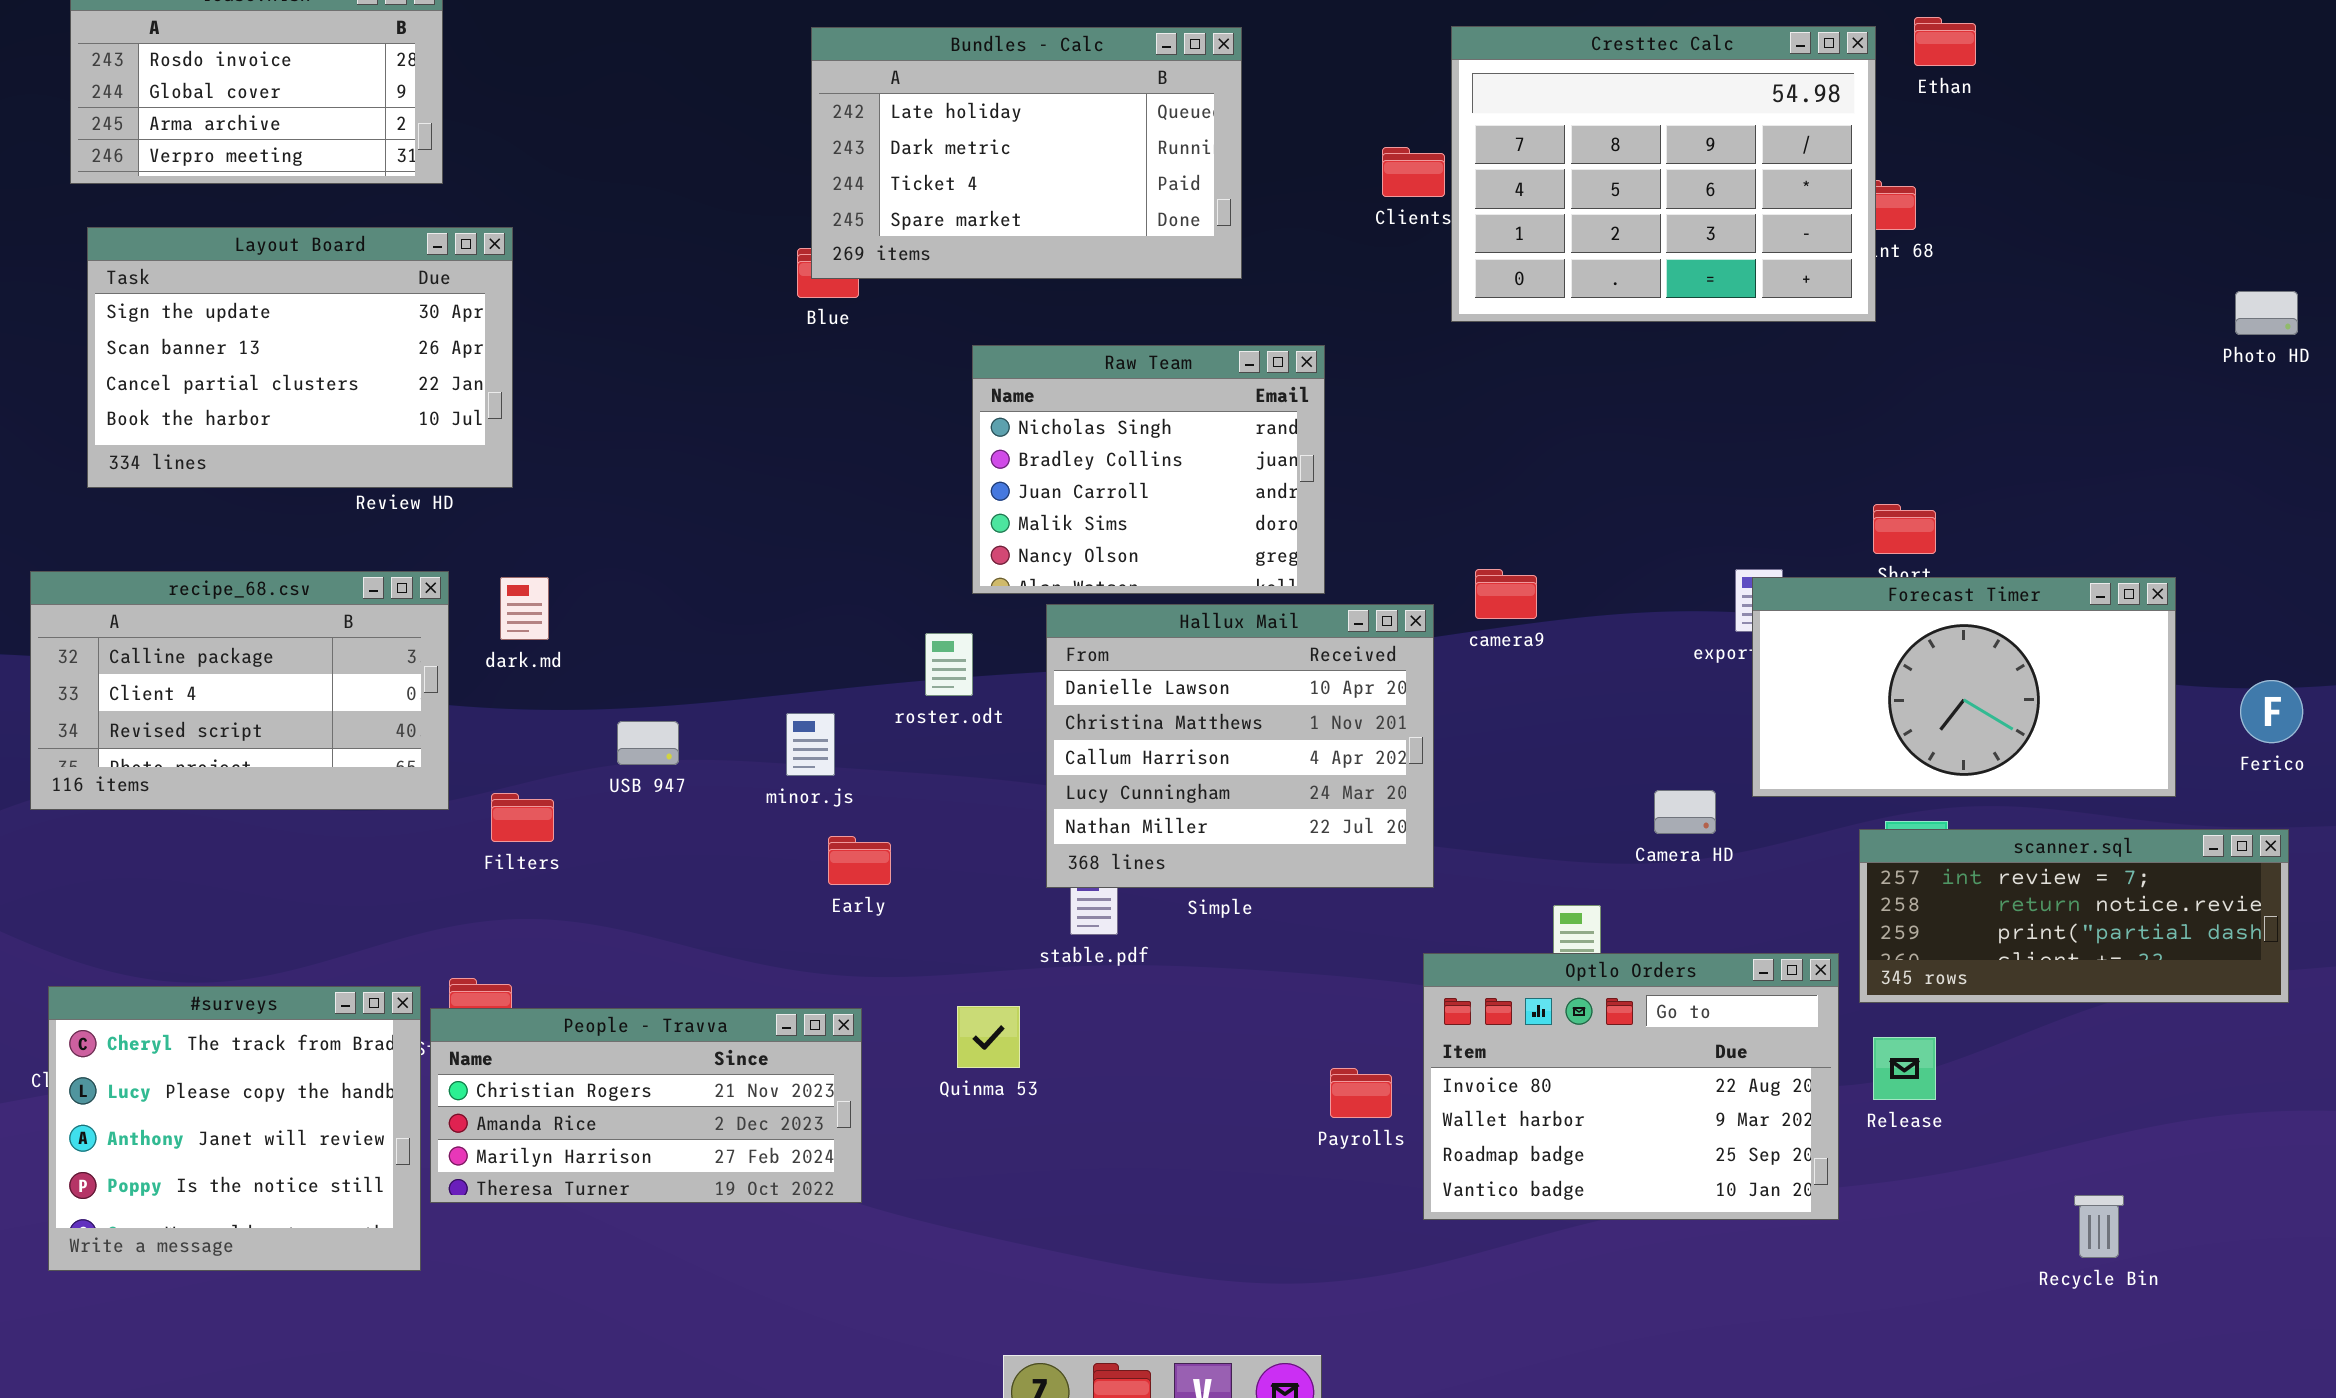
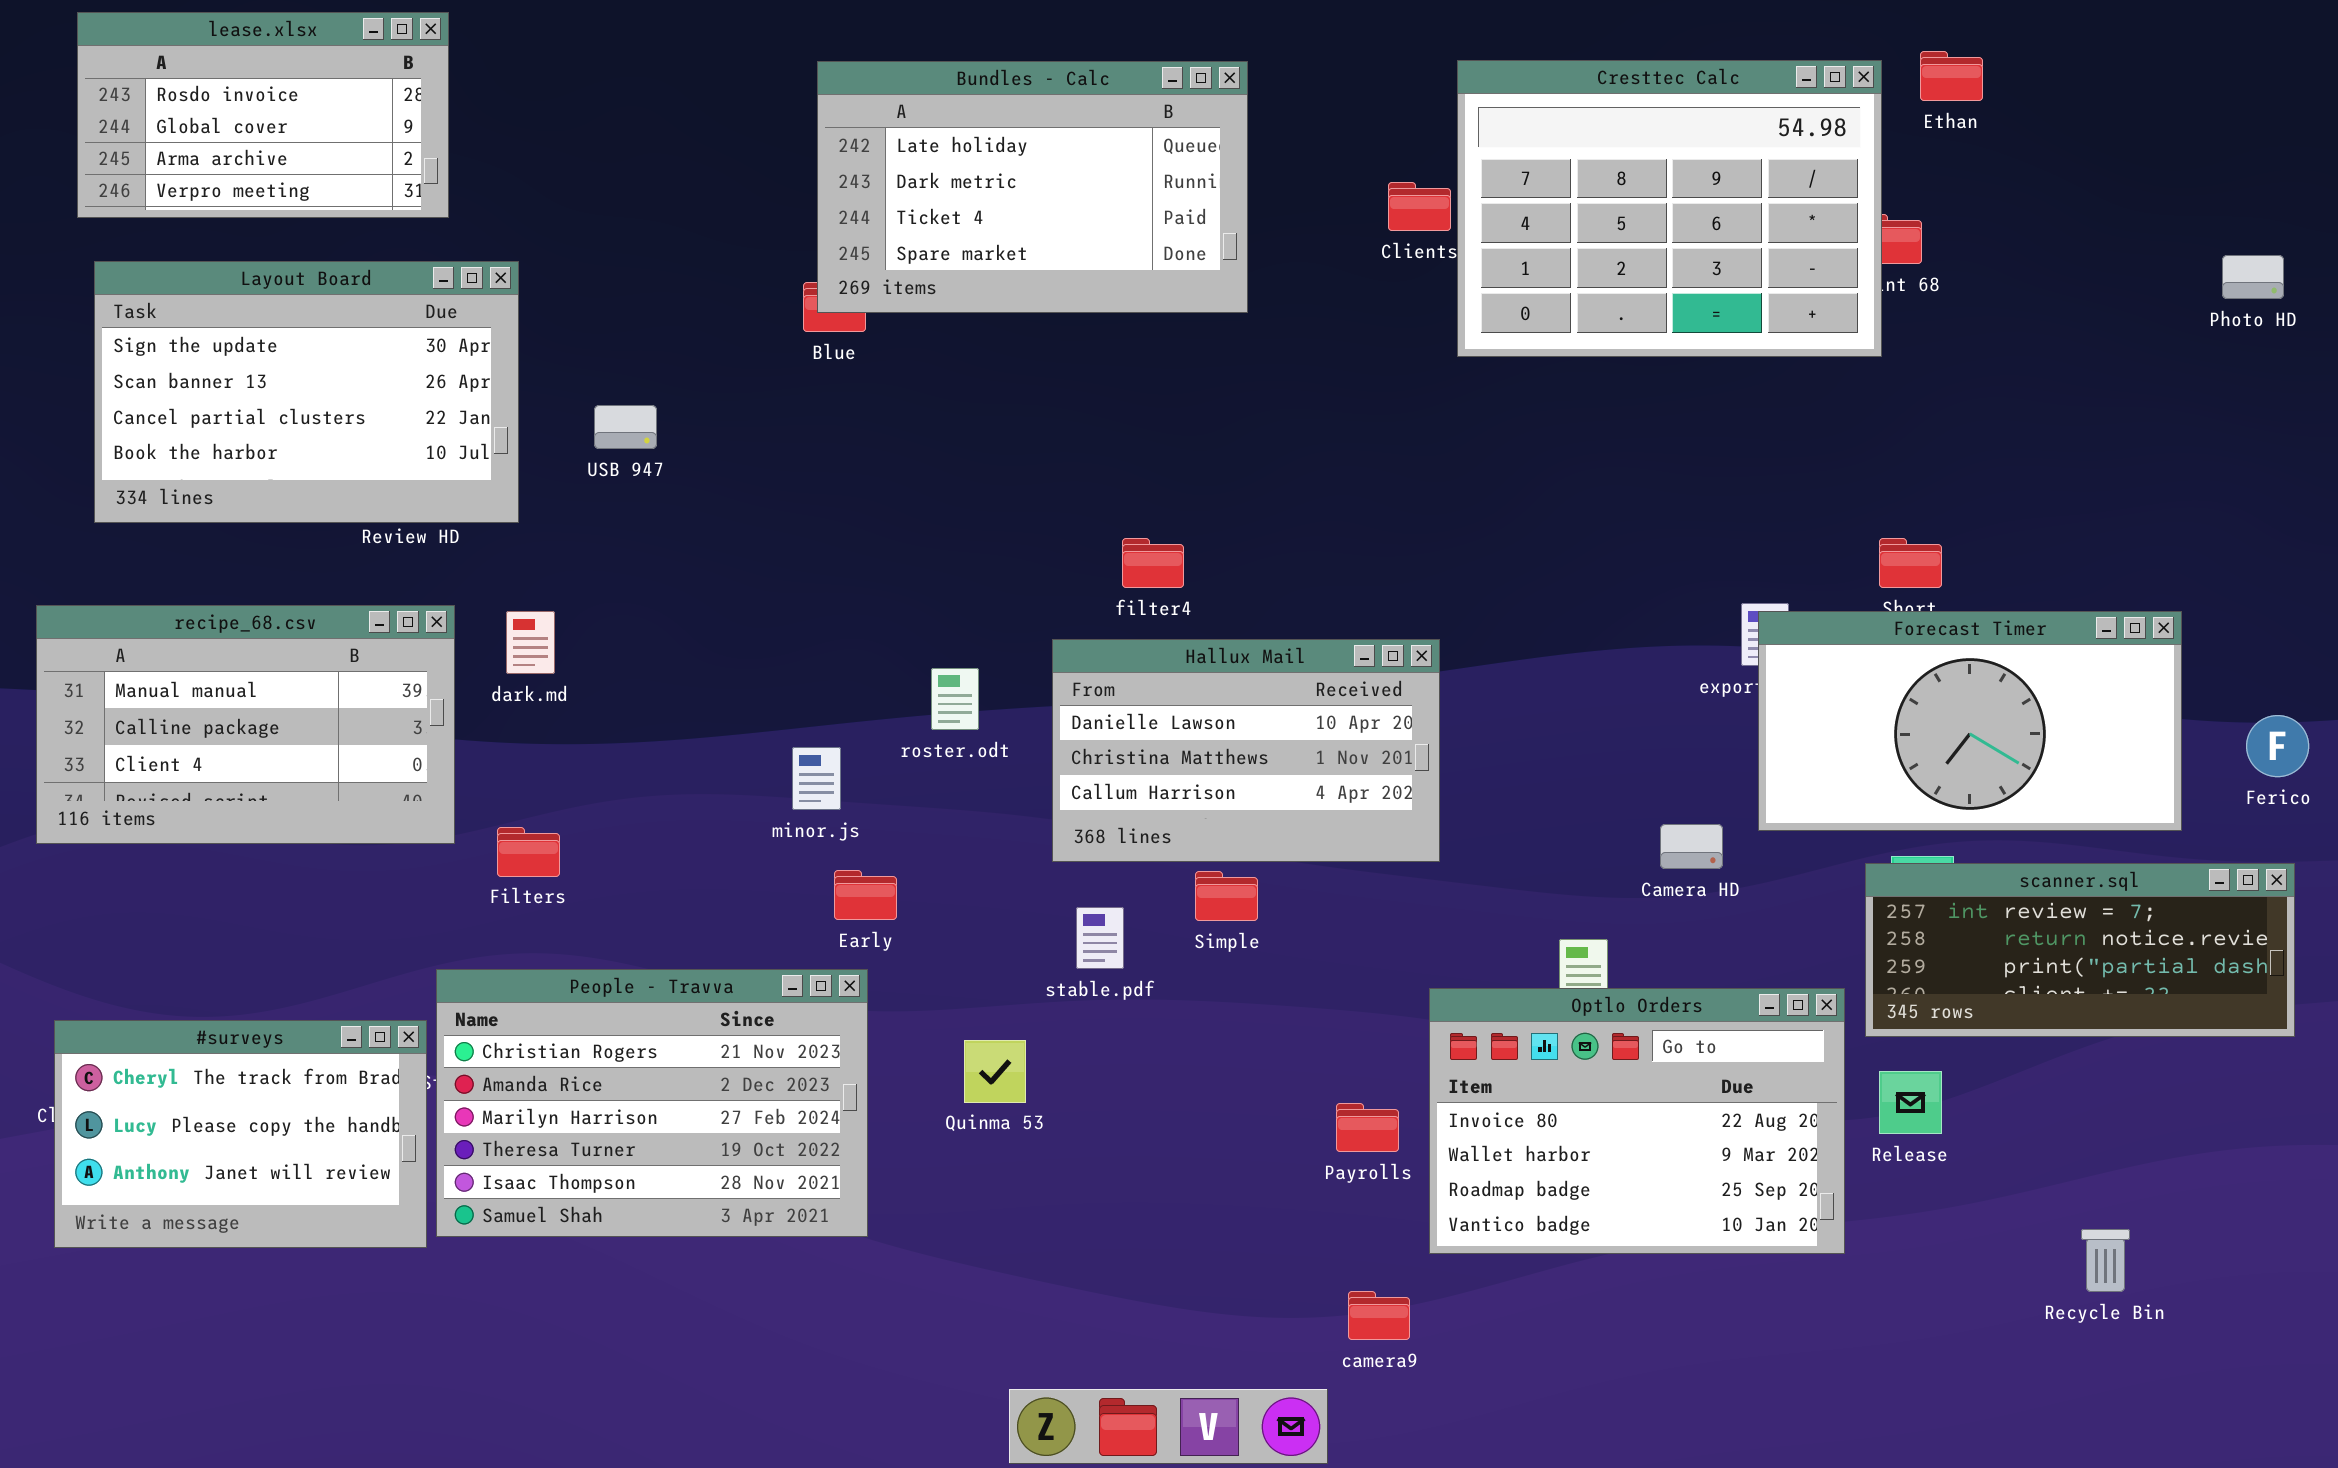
Photo HD: [2235,291,2298,335] -> [2222,255,2284,299], moved
Raw Team: [972,345,1325,594] -> none, closed
camera9: [1475,569,1537,619] -> [1348,1291,1410,1340], moved
recipe_68.csv: [30,571,449,810] -> [36,605,455,844], scrolled up 1 row
Hallux Mail: [1046,604,1434,888] -> [1052,639,1440,862], resized
USB 947: [617,721,679,765] -> [594,405,657,449], moved
#surveys: [48,986,421,1271] -> [54,1020,427,1248], resized
People - Travva: [430,1008,862,1203] -> [436,969,868,1237], resized

